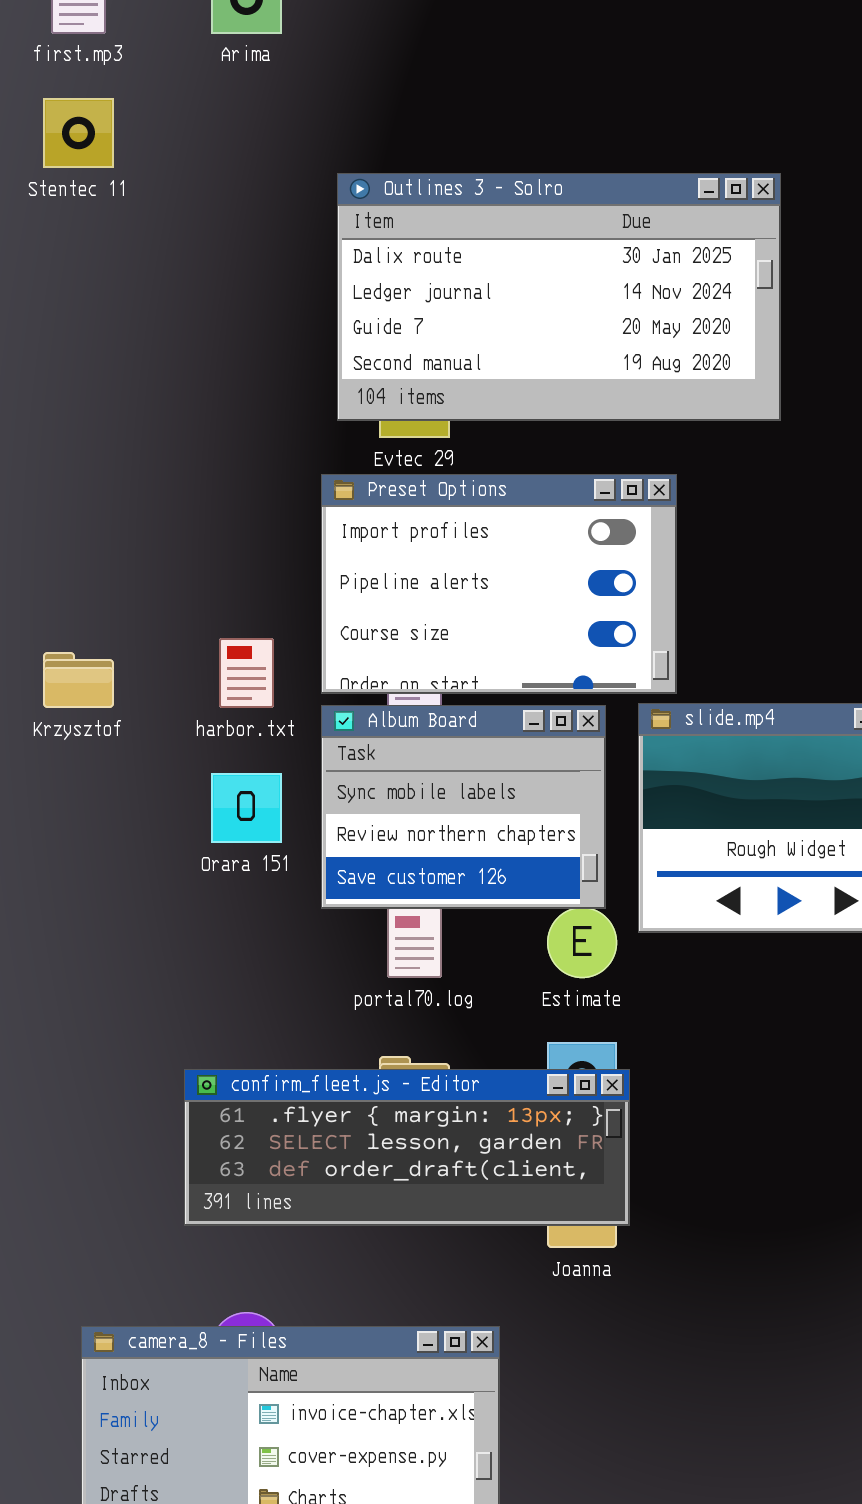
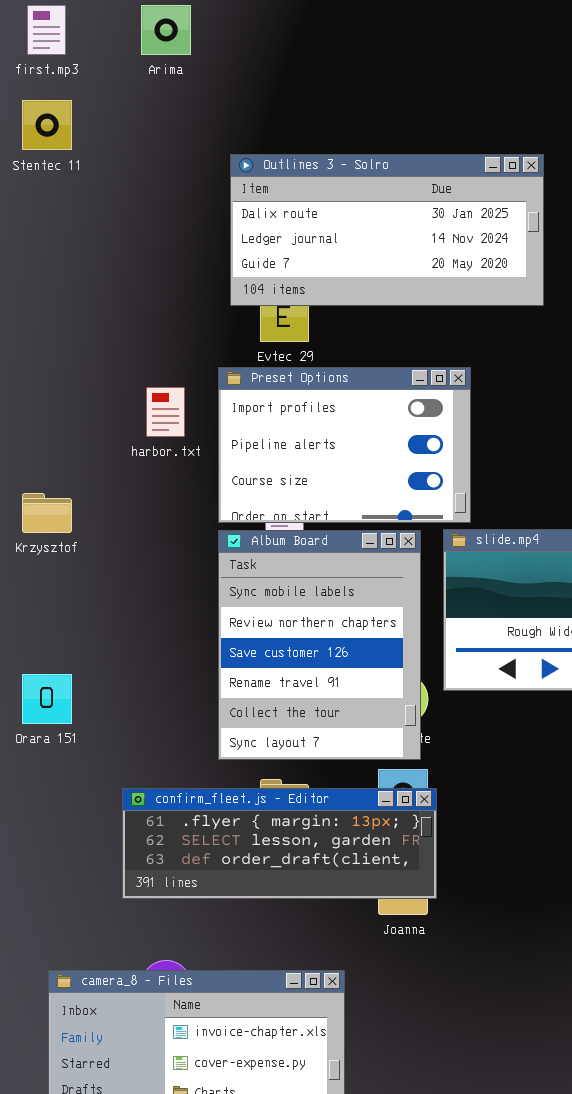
Outlines 3 - Solro: [337,173,781,421] -> [230,154,544,306], resized
harbor.txt: [219,638,274,708] -> [146,387,185,437], moved
Album Board: [321,705,606,909] -> [218,530,421,760], resized
Orara 151: [211,773,282,843] -> [22,674,72,724], moved

